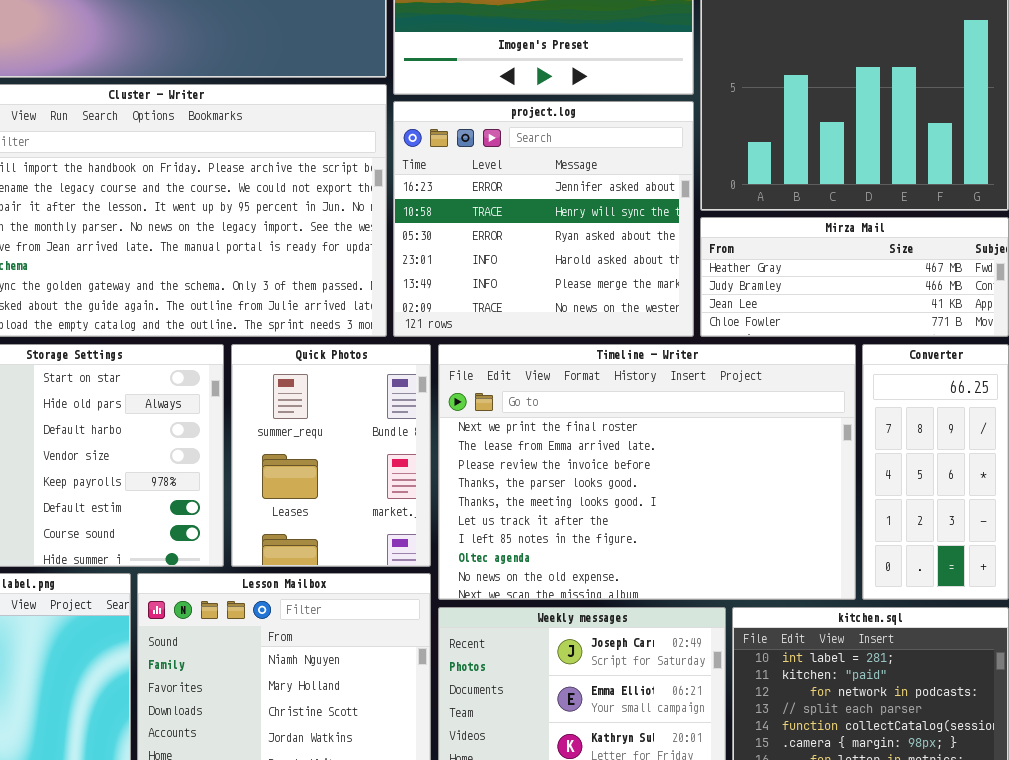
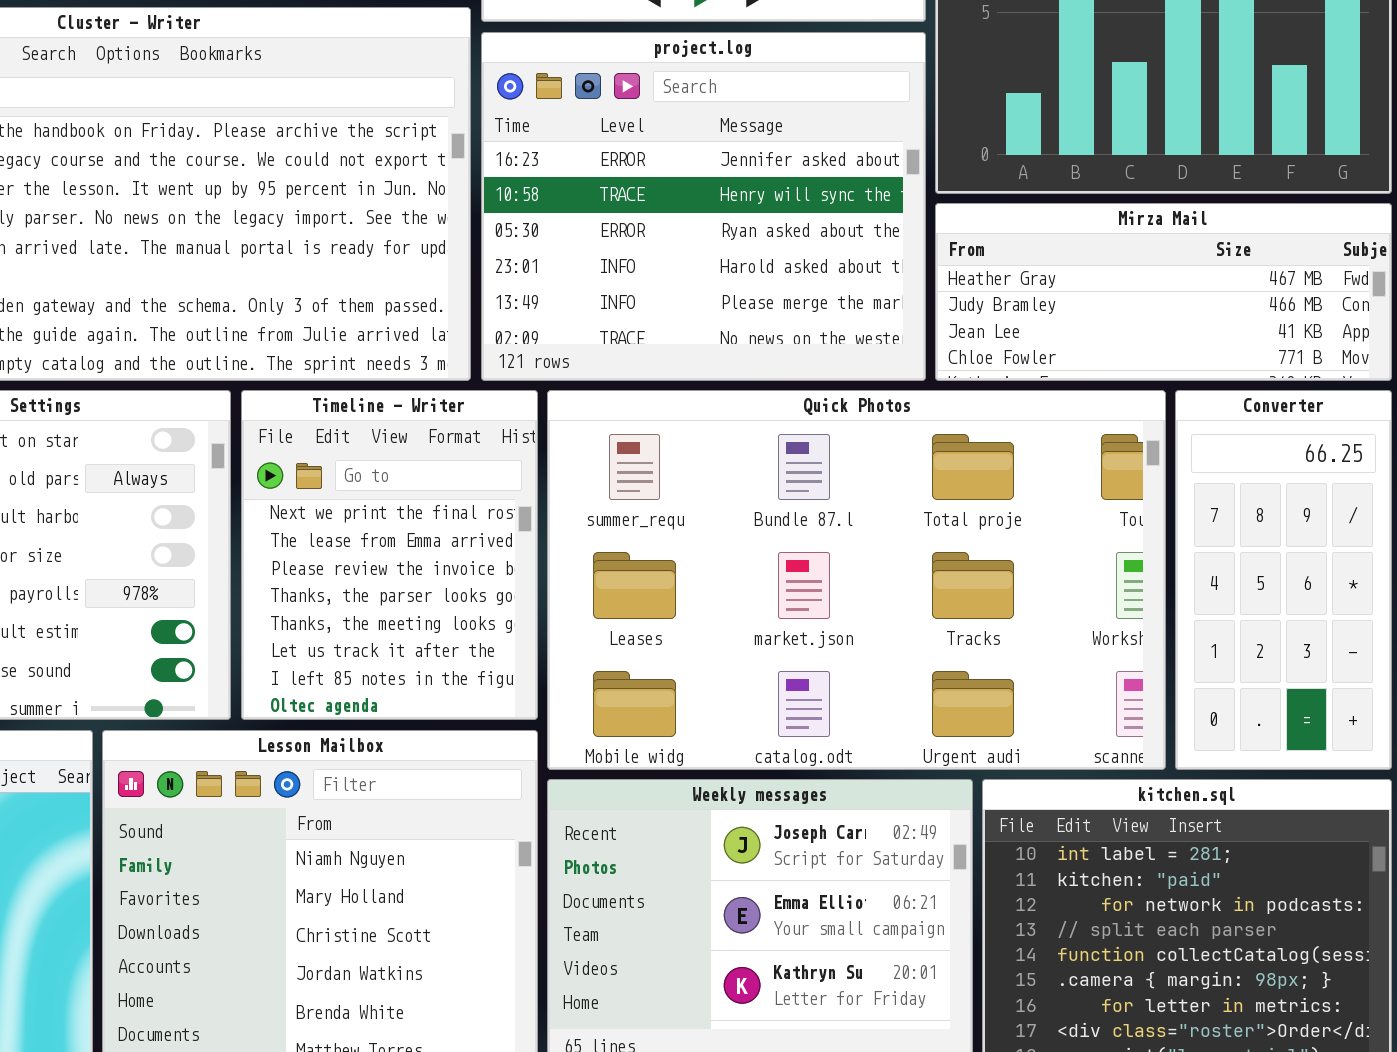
Quick Photos: [231,344,431,567] -> [547,390,1166,770], moved, resized
Timeline - Writer: [438,344,856,600] -> [241,390,538,720], moved, resized

